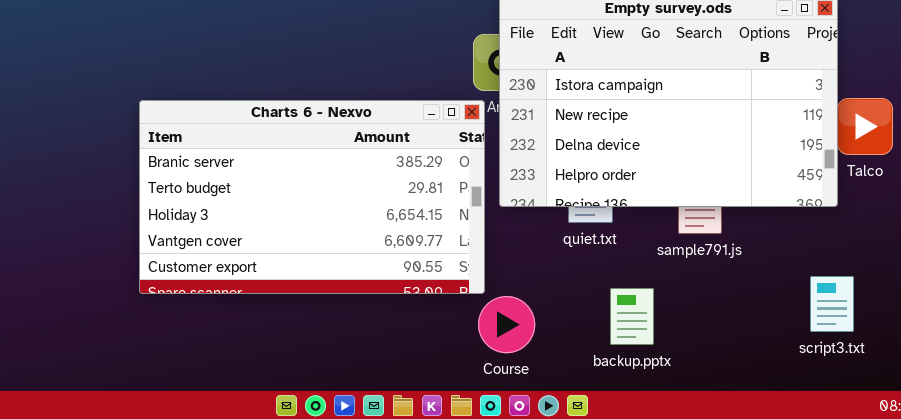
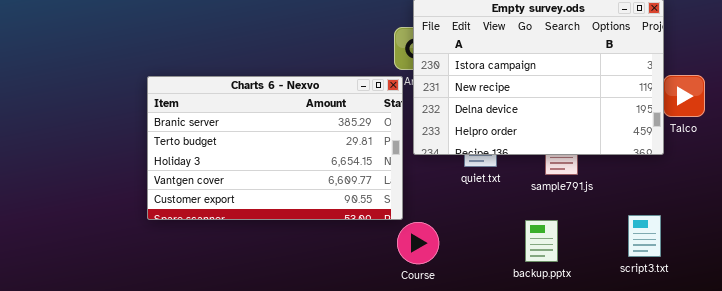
script3.txt: [810,276,854,332] -> [628,215,661,257], moved
backup.pptx: [610,288,654,345] -> [525,220,558,262], moved

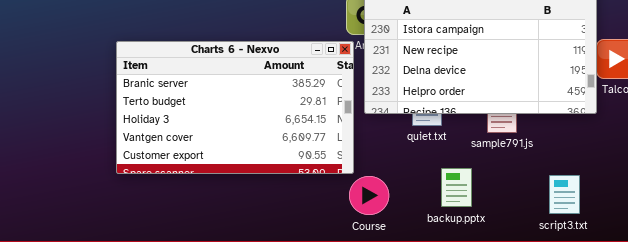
script3.txt: [628,215,661,257] -> [549,175,580,214], moved
backup.pptx: [525,220,558,262] -> [441,168,472,207], moved

